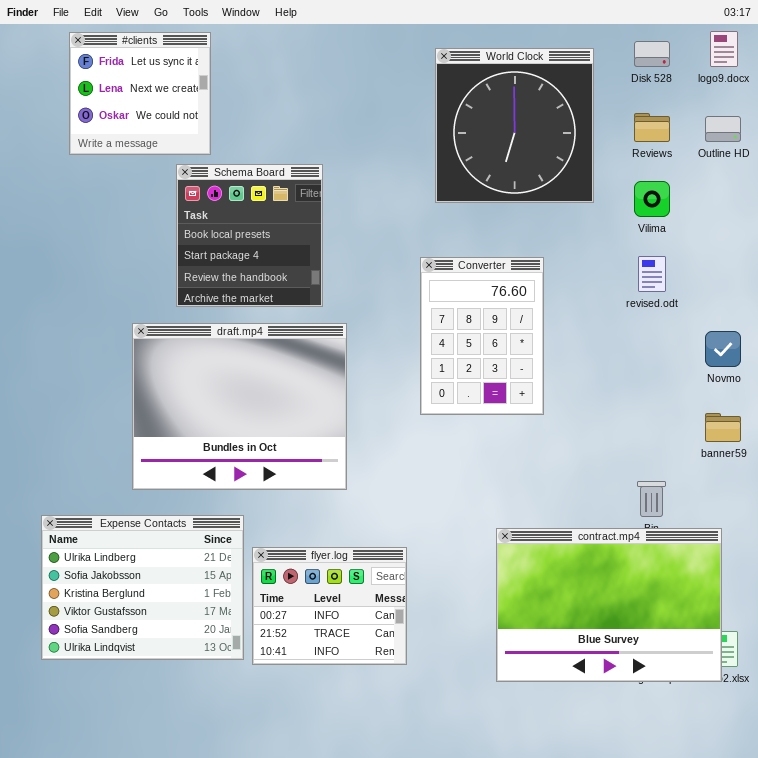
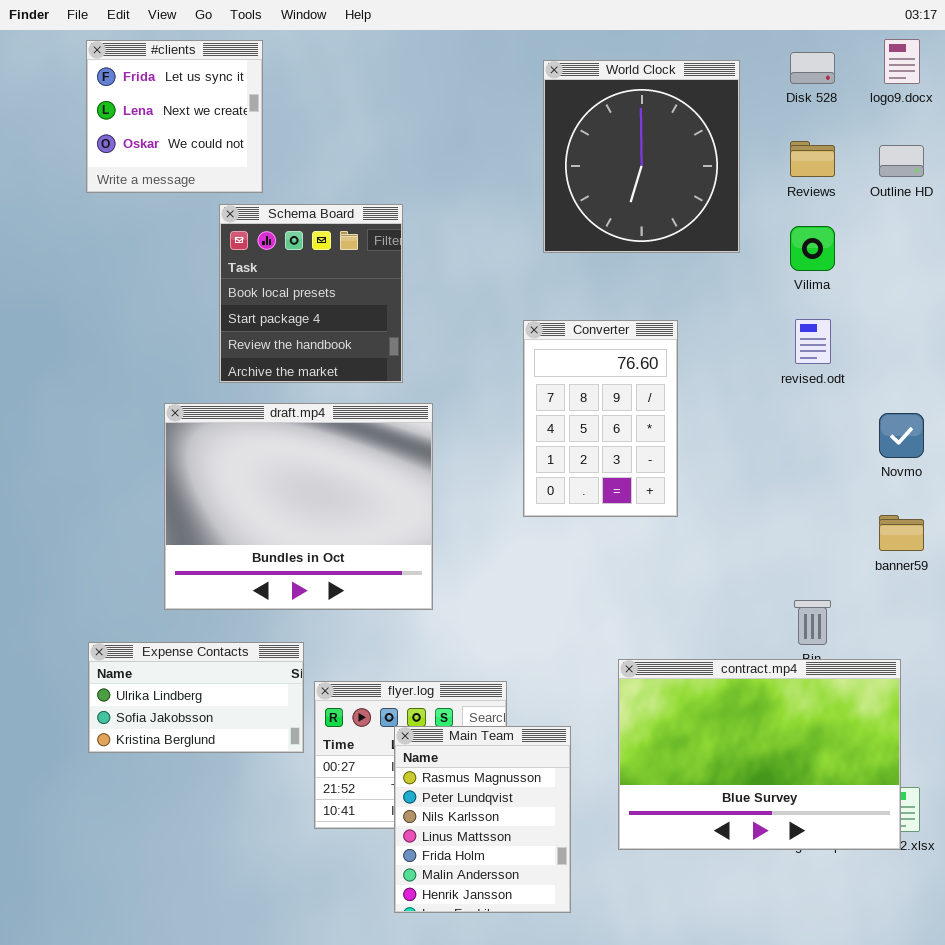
Expense Contacts: [41,515,244,660] -> [88,642,304,753], resized
Main Team: none -> [394,726,571,913], opened

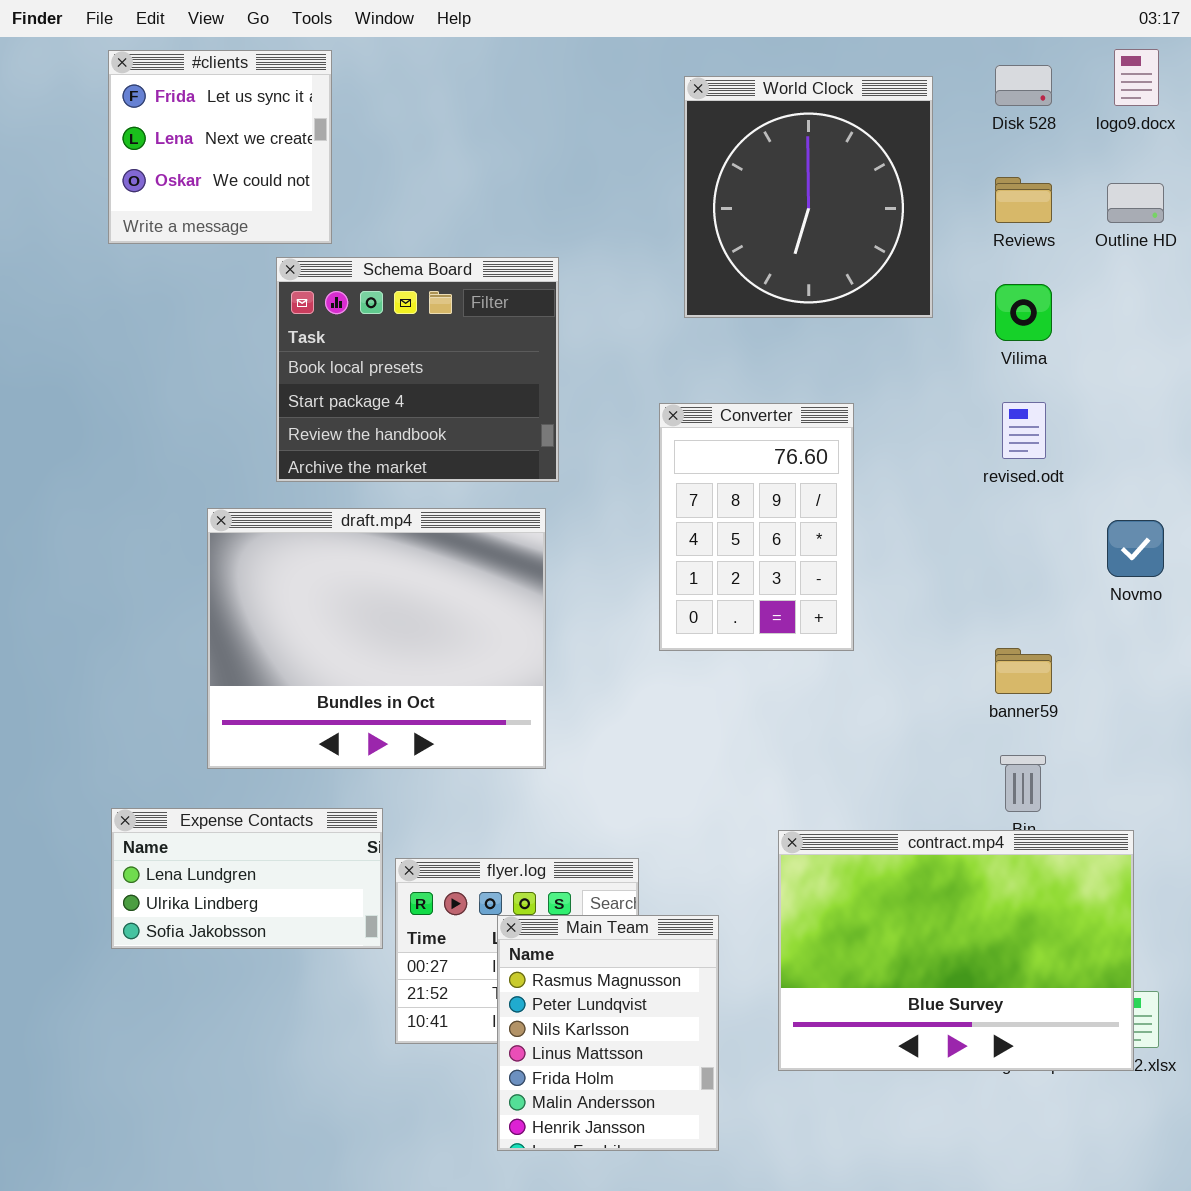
Schema Board: [219,204,403,383] -> [276,257,559,482], resized
banner59: [879,515,924,551] -> [995,648,1052,694], moved
Expense Contacts: [88,642,304,753] -> [111,808,383,949], scrolled up 1 row

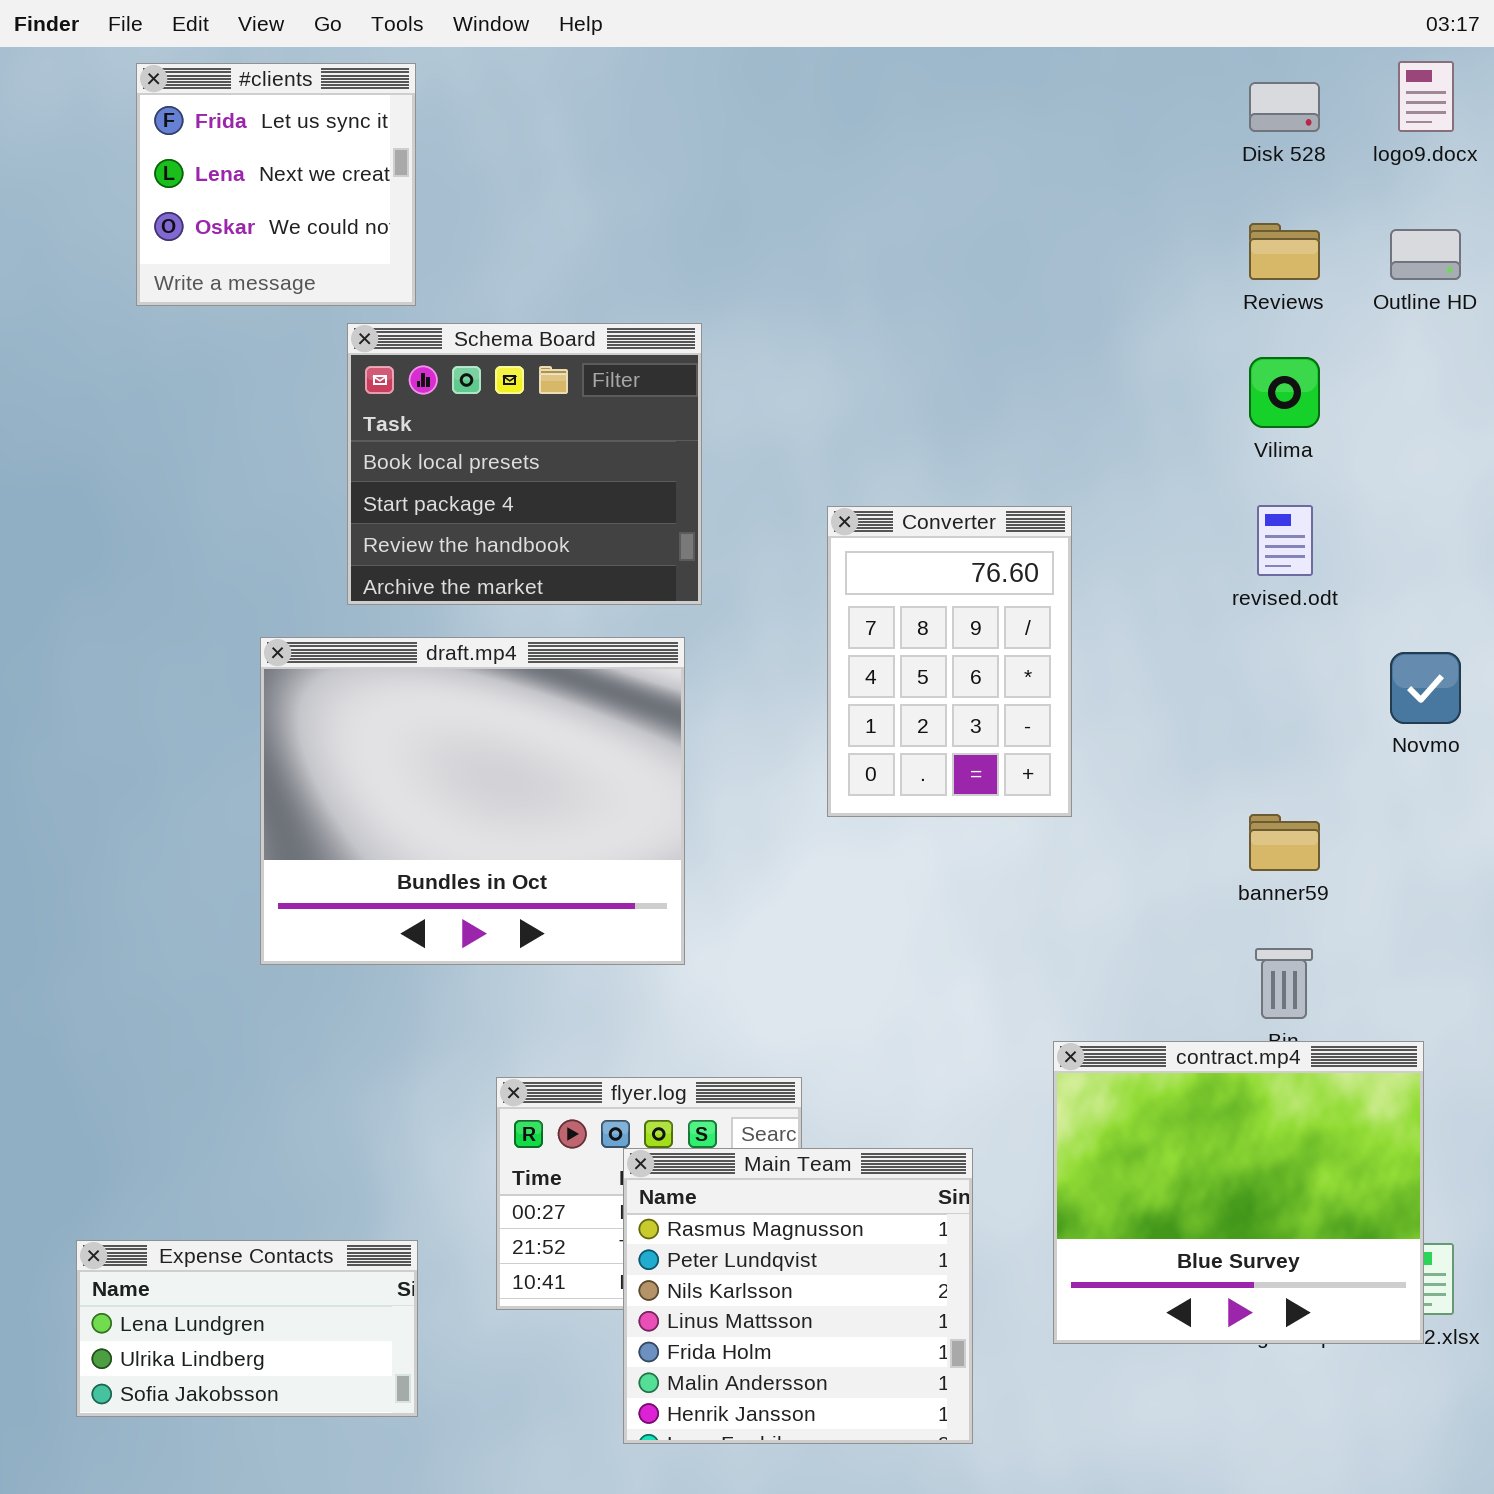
World Clock: [684,76,933,318] -> none, closed
Expense Contacts: [111,808,383,949] -> [76,1240,418,1417], moved
contract.mp4: [778,830,1134,1071] -> [1053,1041,1424,1344], resized
Main Team: [497,915,719,1151] -> [623,1148,973,1444], resized

